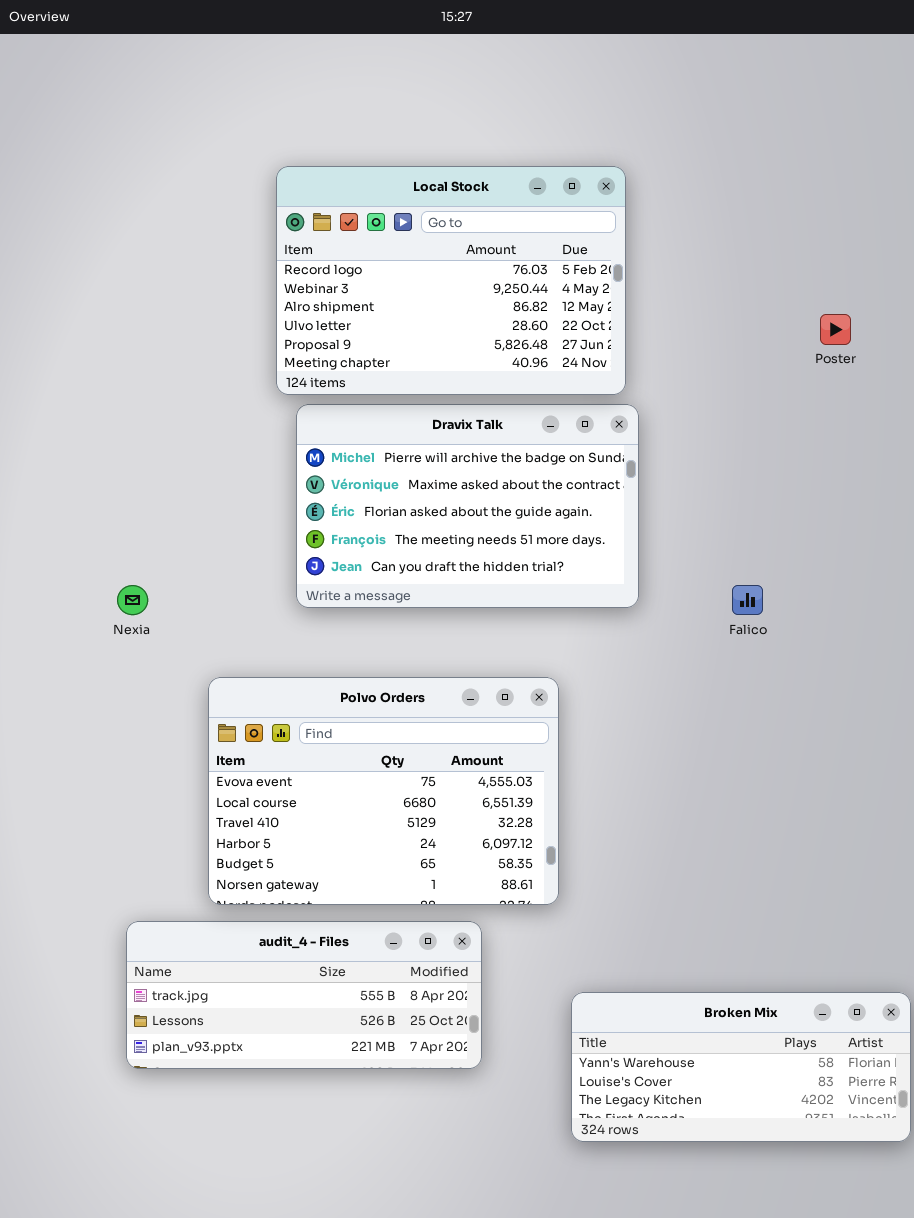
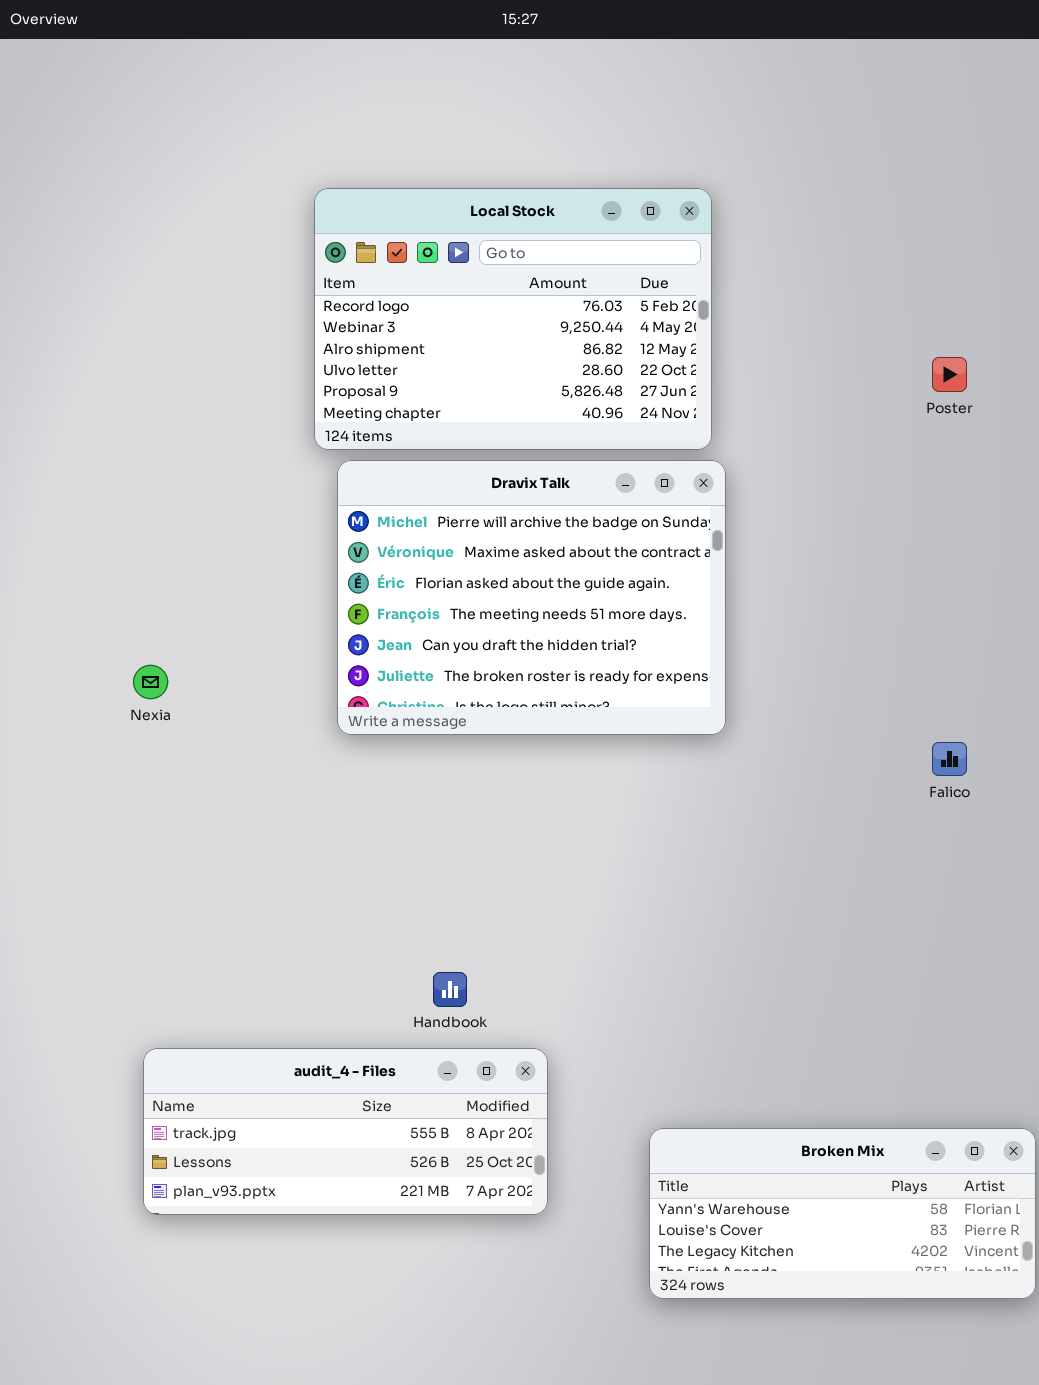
Dravix Talk: [296,404,639,608] -> [337,460,726,735], resized
Falico: [732,585,763,615] -> [932,742,967,776], moved
Polvo Orders: [208,677,559,905] -> none, closed

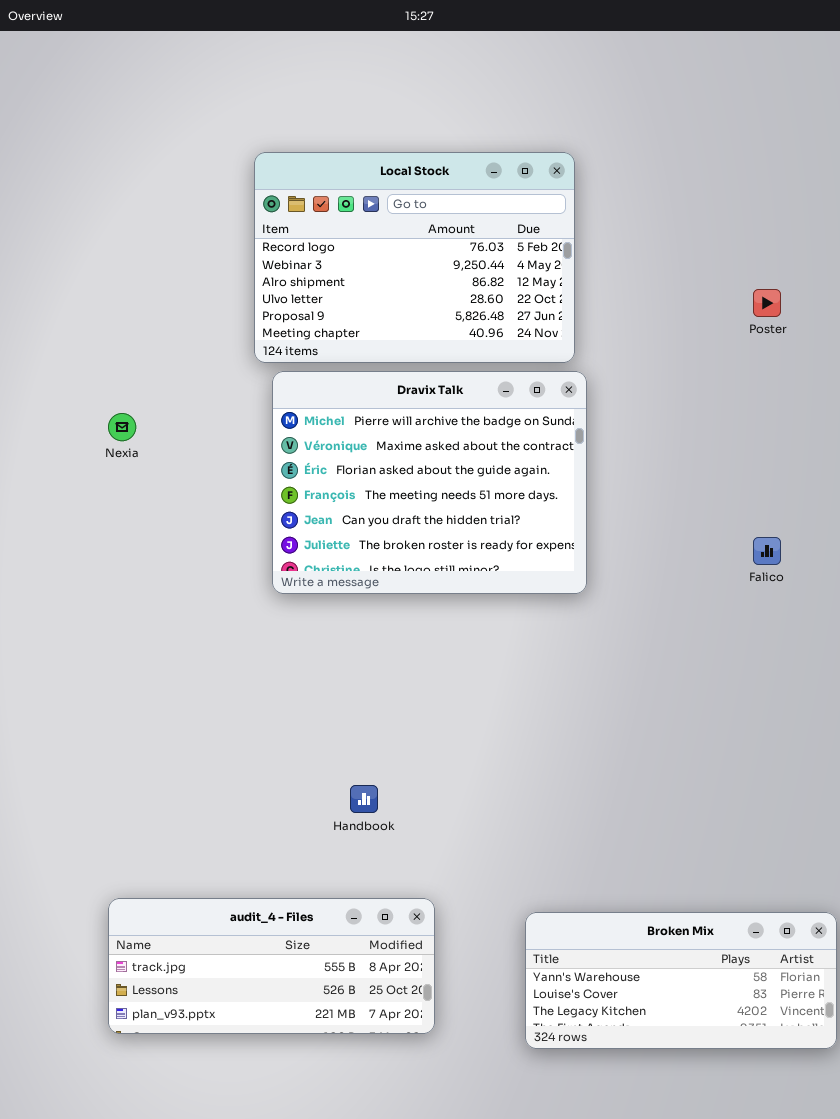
Nexia: [133,665,168,699] -> [108,413,136,441], moved
Falico: [932,742,967,776] -> [753,537,781,565], moved
audit_4 - Files: [143,1048,548,1215] -> [108,898,435,1034], moved

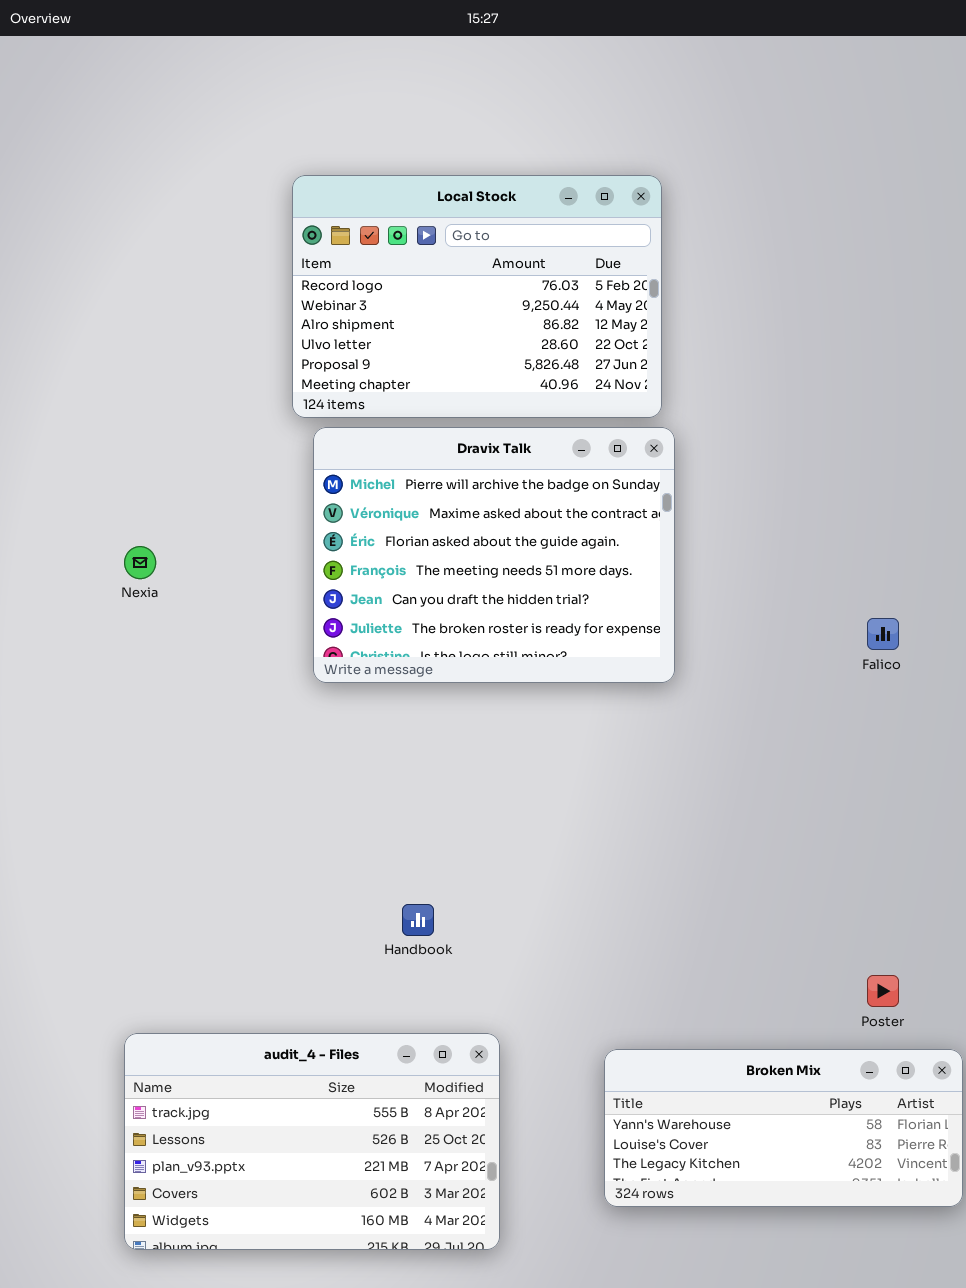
Poster: [753,289,781,317] -> [867,975,899,1007], moved
Nexia: [108,413,136,441] -> [124,546,156,579], moved
audit_4 - Files: [108,898,435,1034] -> [124,1033,500,1250], resized

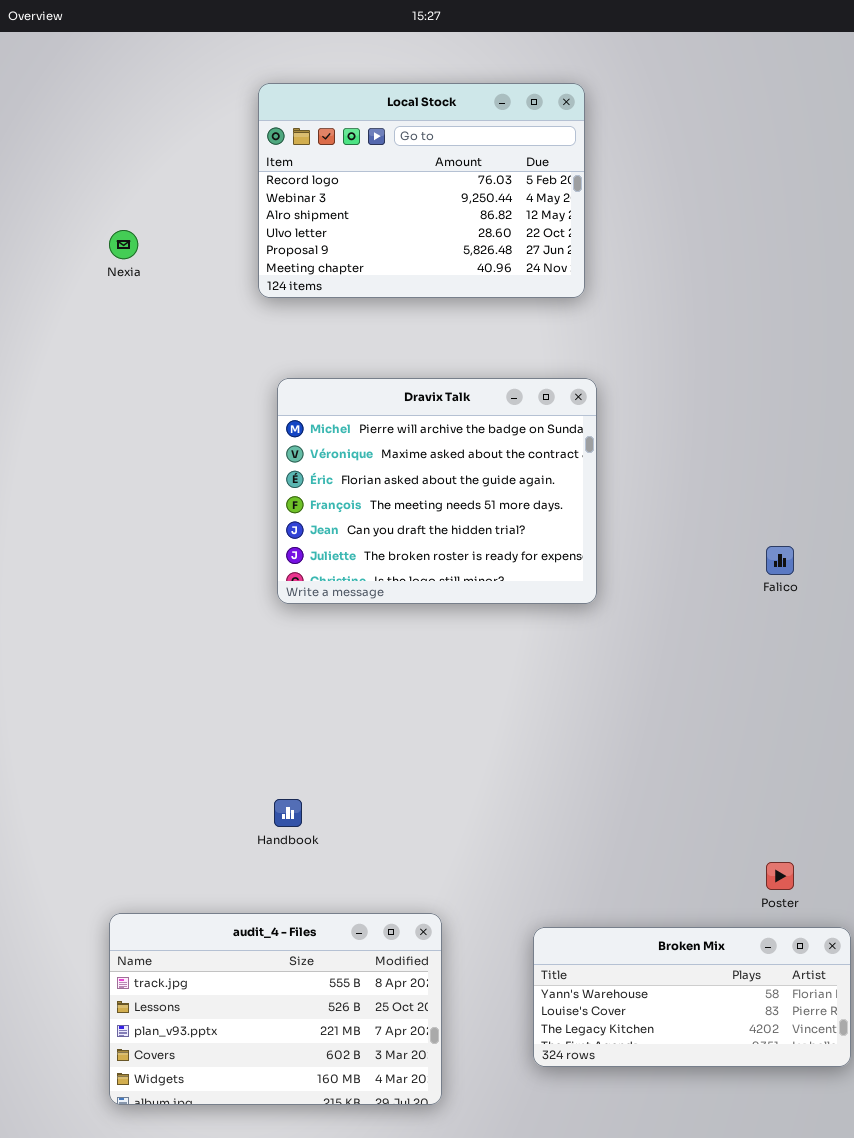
Local Stock: [292,175,662,418] -> [258,83,585,298], moved
Nexia: [124,546,156,579] -> [109,230,138,259], moved
Handbook: [402,904,434,936] -> [274,799,302,827], moved

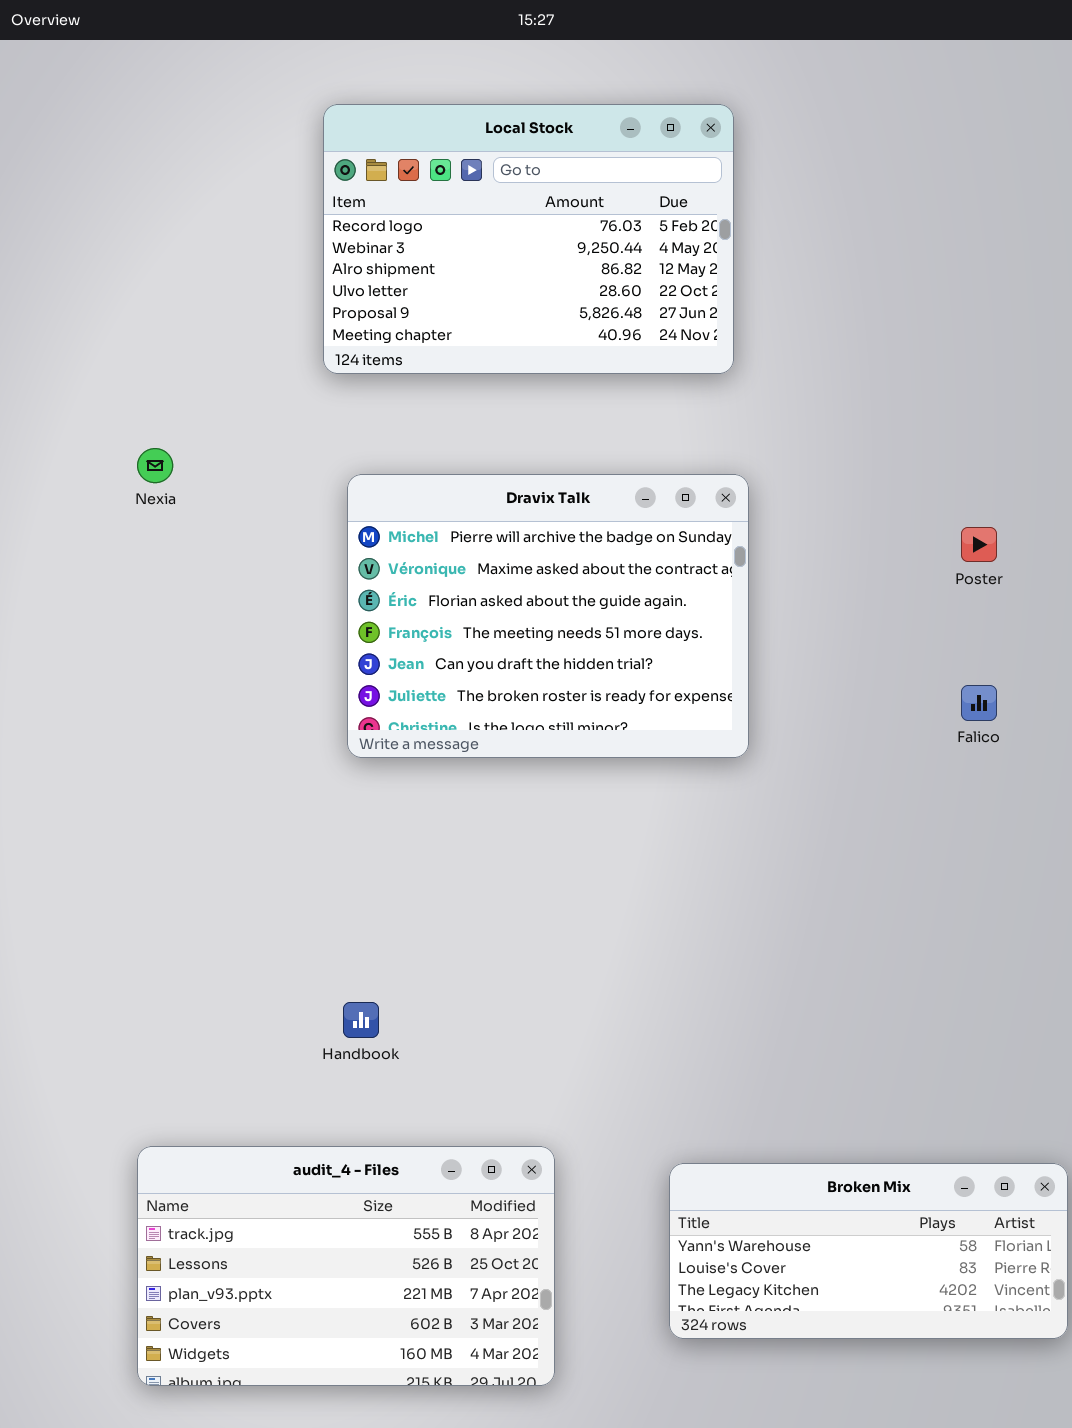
Nexia: [109,230,138,259] -> [137,448,173,483], moved
Poster: [766,862,794,890] -> [961,527,997,562], moved

